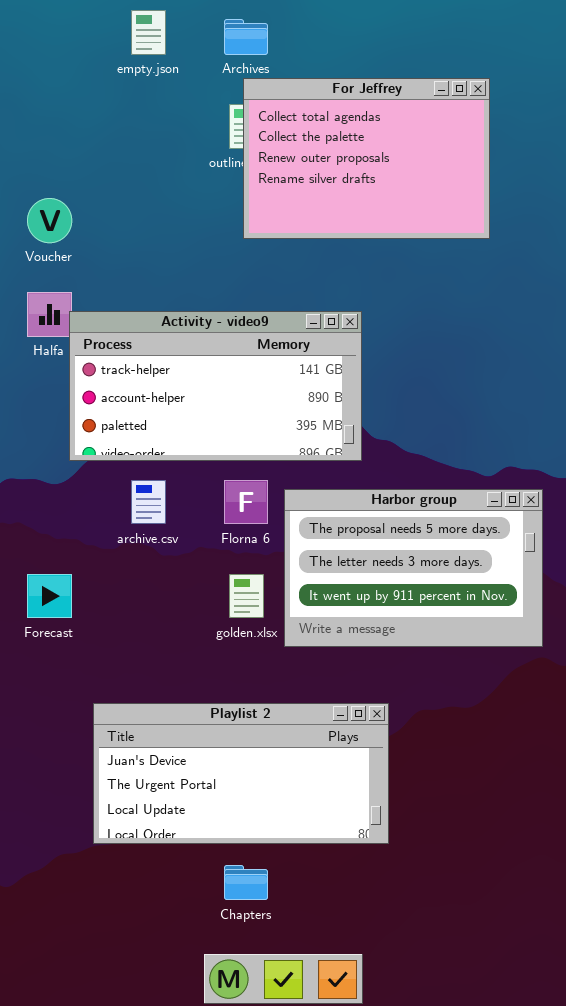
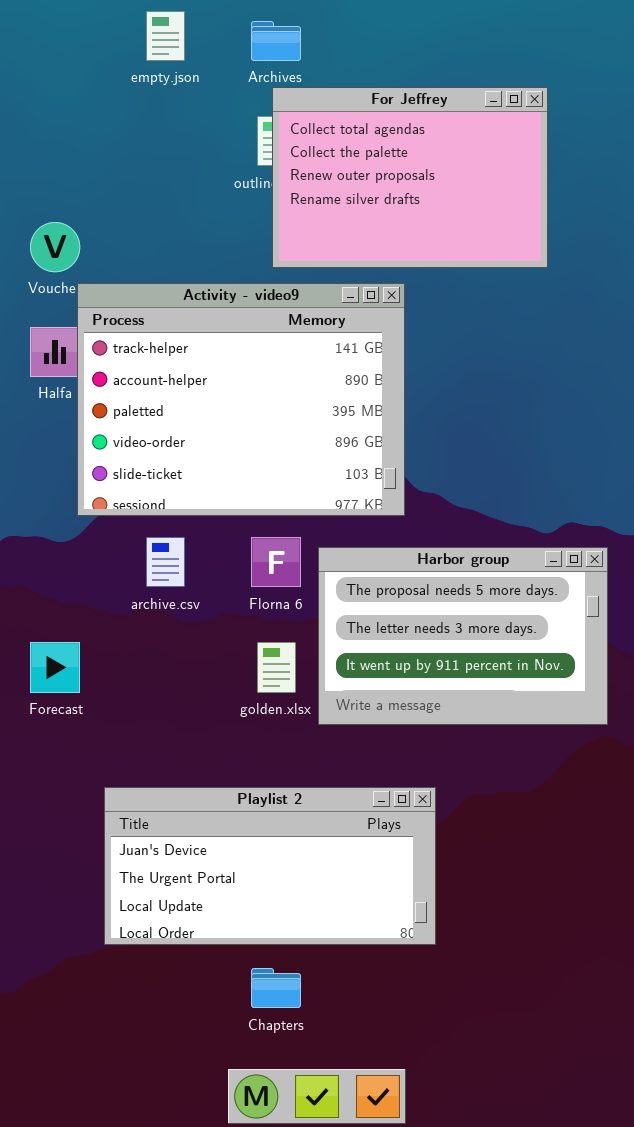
Activity - video9: [69,311,362,461] -> [77,283,405,516], resized

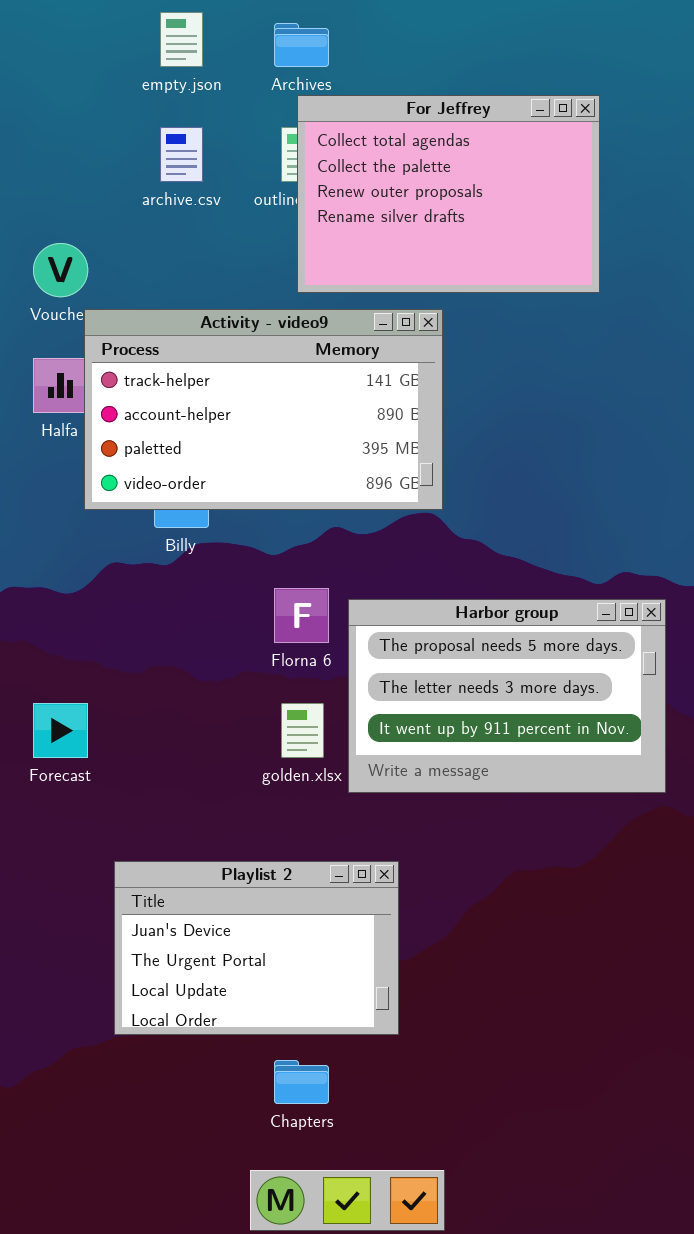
Activity - video9: [77,283,405,516] -> [84,309,443,510], resized
archive.csv: [146,537,185,587] -> [160,127,203,182], moved
Playlist 2: [104,787,436,945] -> [114,861,399,1035], resized

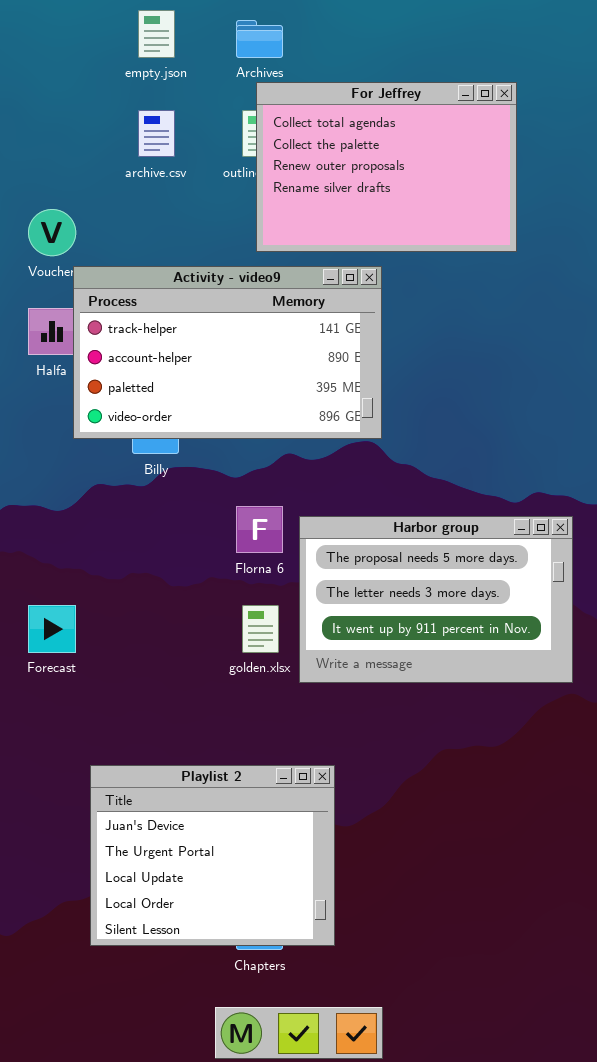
Playlist 2: [114,861,399,1035] -> [90,765,335,946], moved, resized

